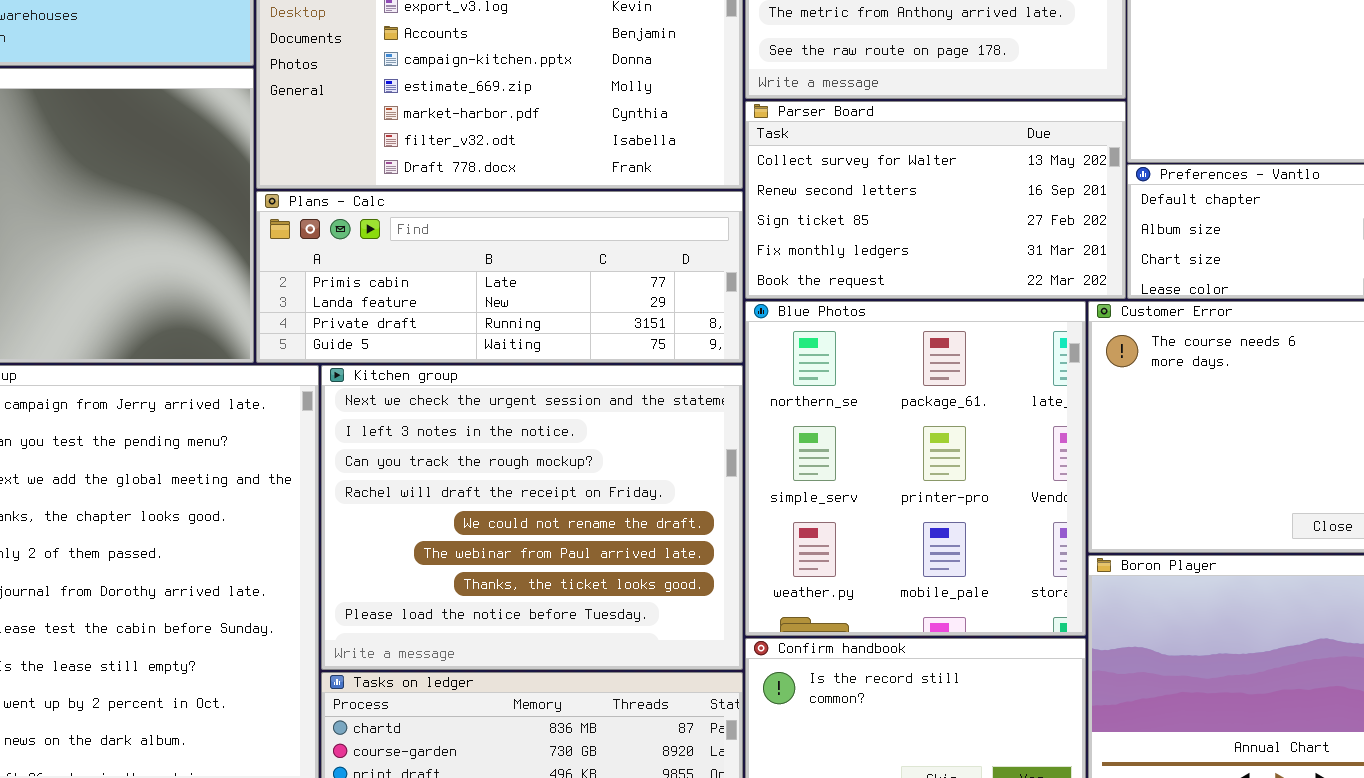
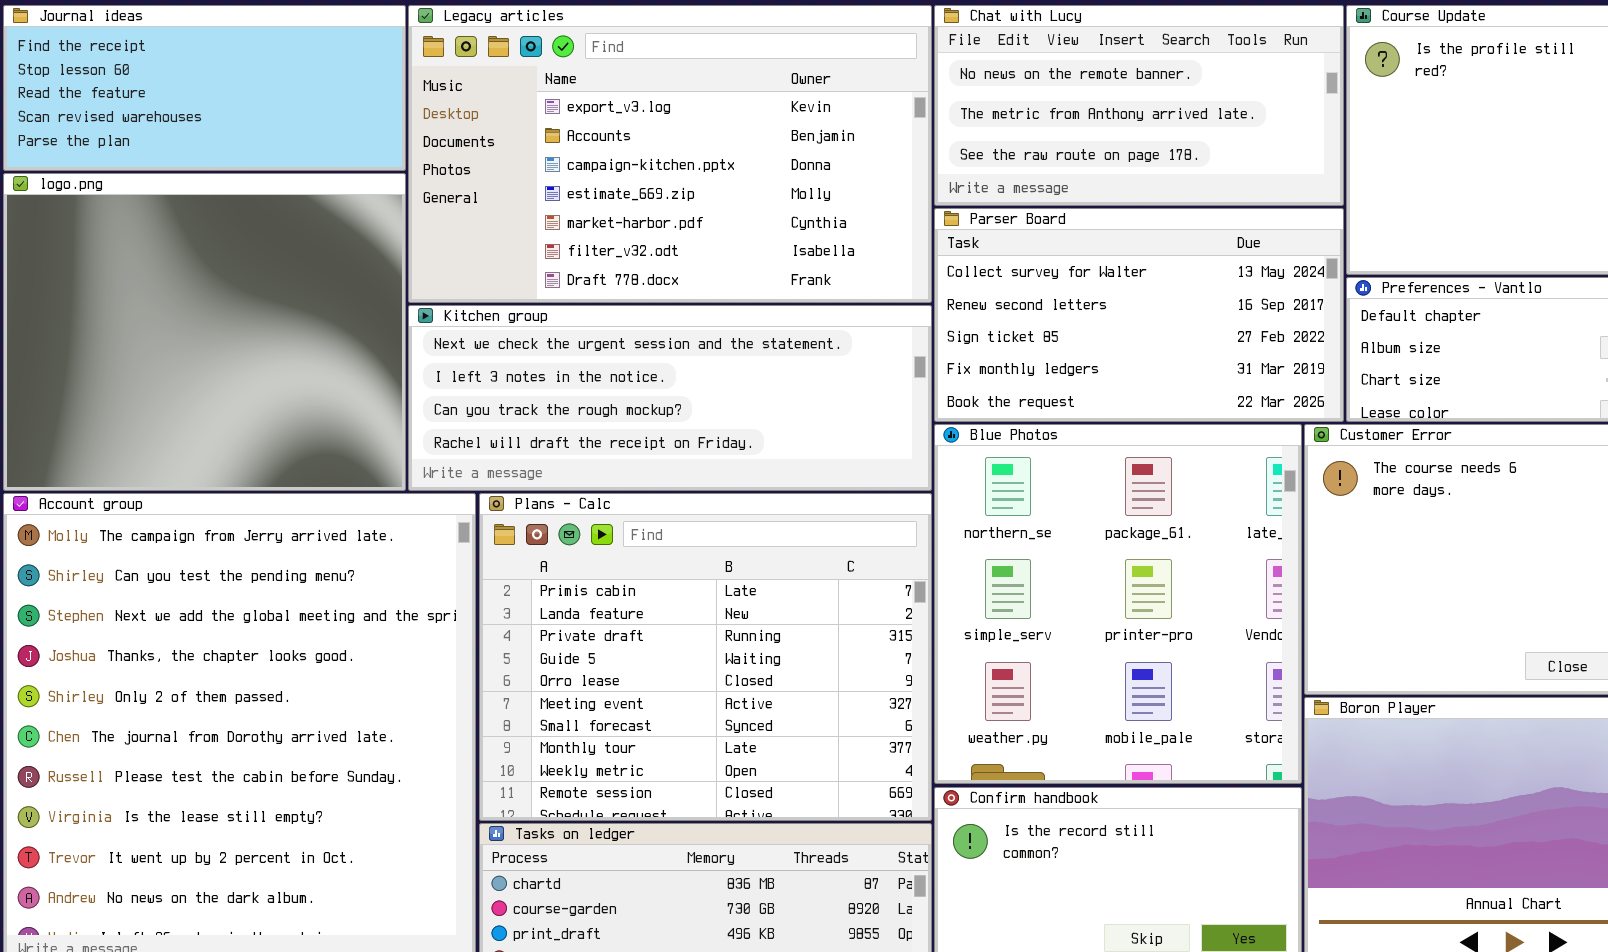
Plans - Calc: [256,191,743,363] -> [479,493,932,821], moved, resized
Kitchen group: [321,365,743,670] -> [408,305,932,491], moved, resized

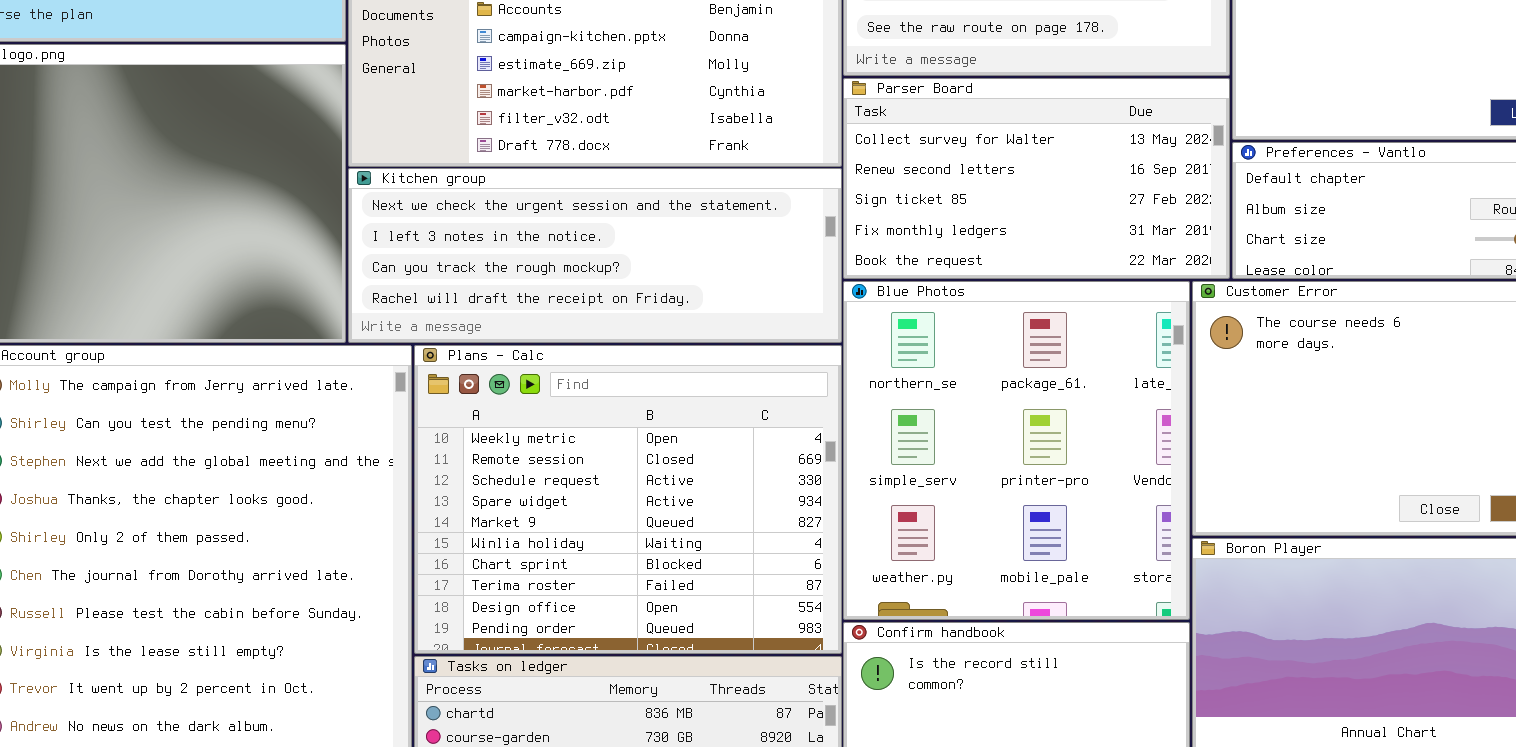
Plans - Calc: [479,493,932,821] -> [414,345,842,654], scrolled down 8 rows

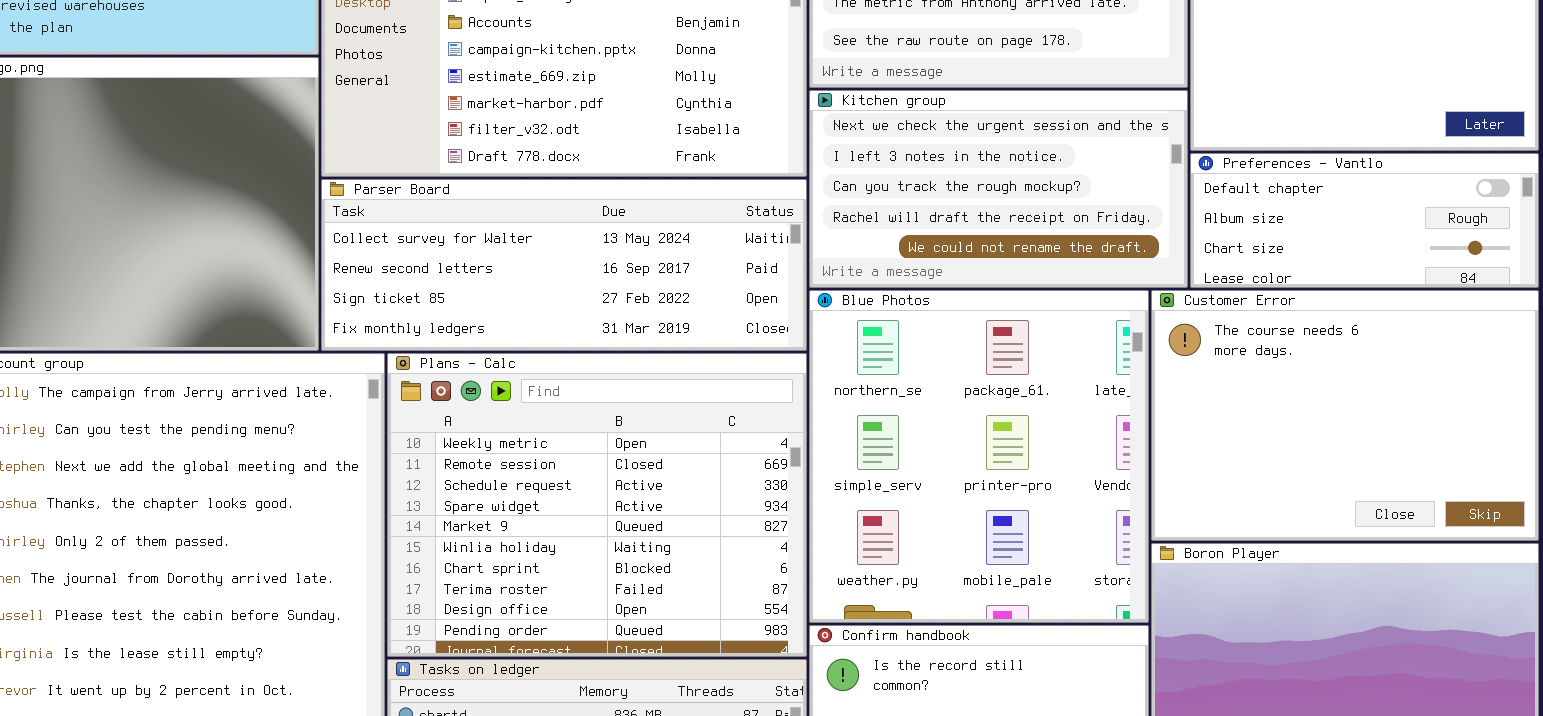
Parser Board: [843,78,1230,279] -> [321,179,807,351], moved, resized
Kitchen group: [348,168,842,343] -> [809,90,1188,288], moved, resized

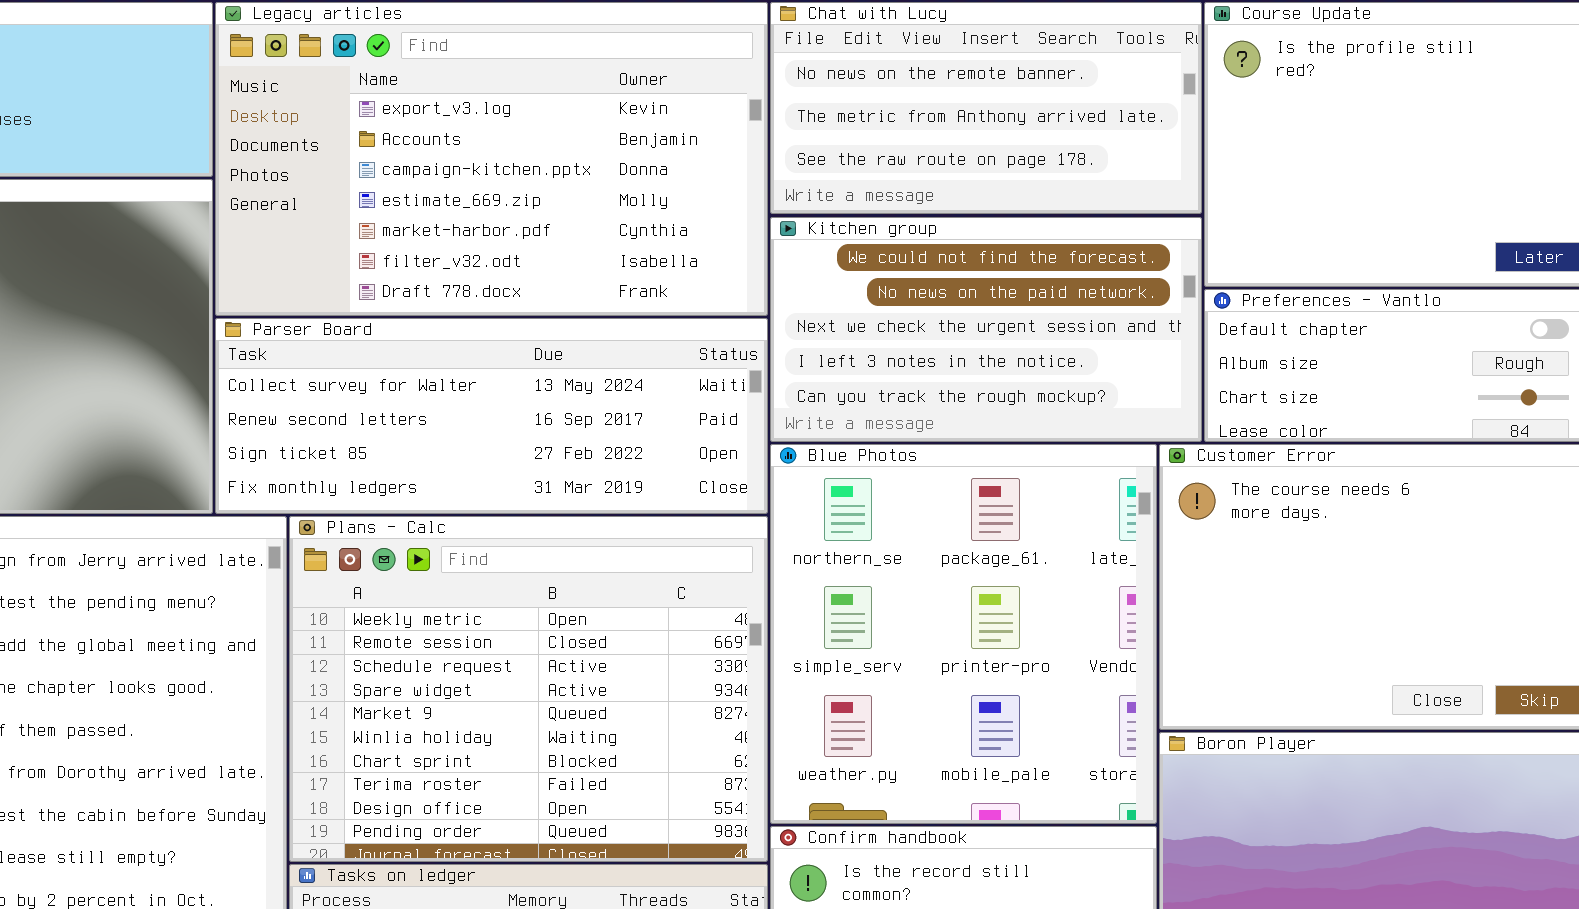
Kitchen group: [809,90,1188,288] -> [770,217,1202,442], scrolled up 2 rows

